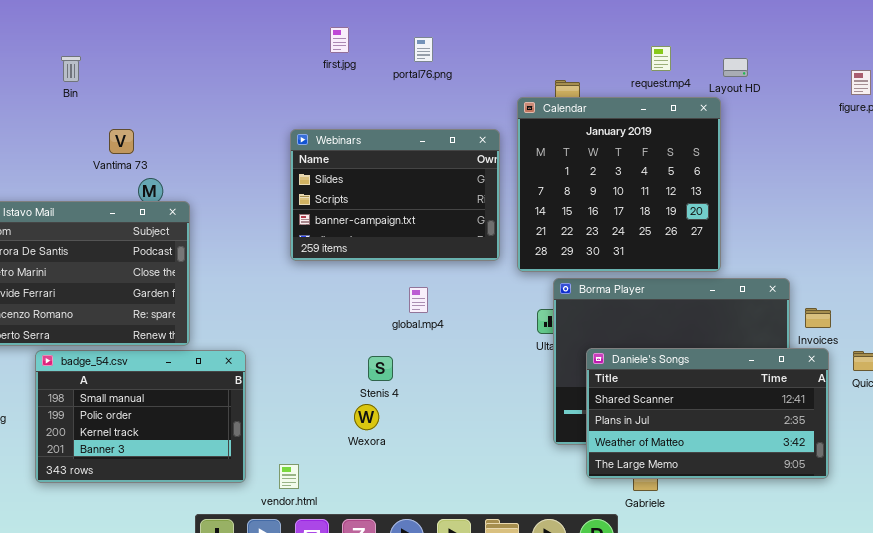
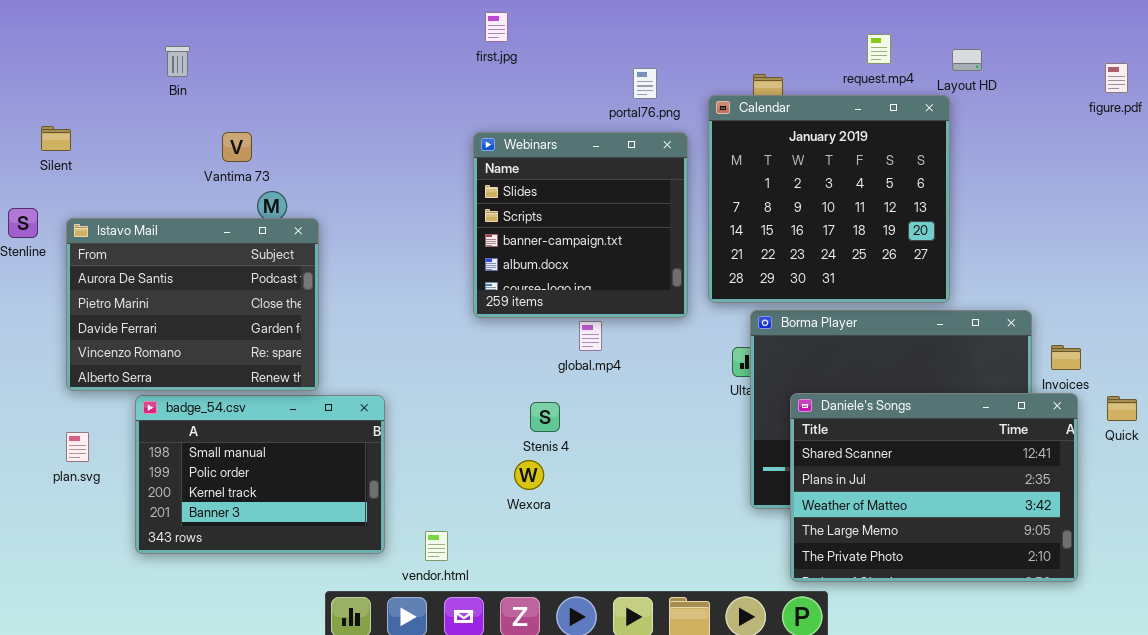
portal76.png: [414,37,433,62] -> [633,68,657,99], moved
Webinars: [290,129,500,261] -> [473,132,688,318], resized
Daniele's Songs: [586,348,829,479] -> [790,393,1078,582], resized

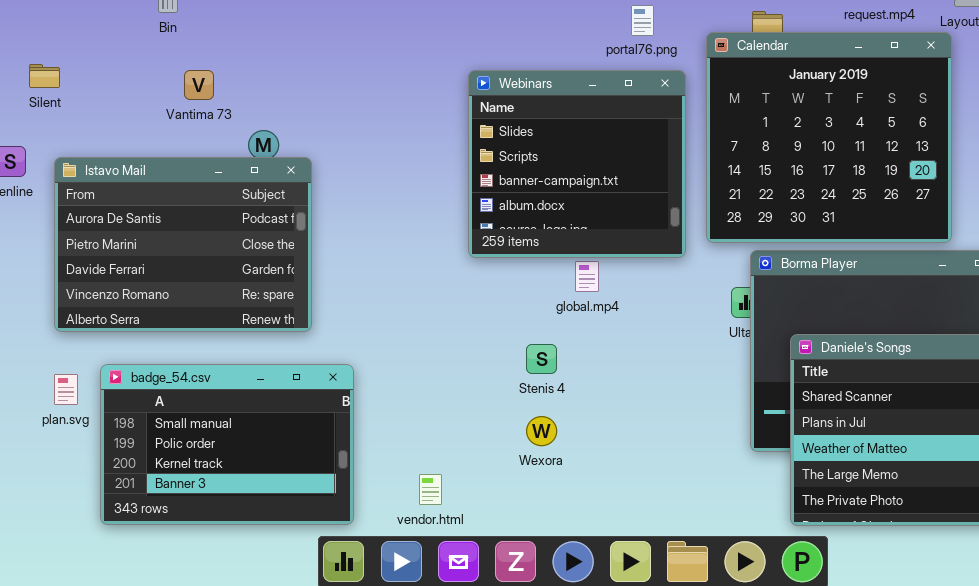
Vantima 73: [222,132,252,162] -> [184,70,214,100], moved
badge_54.csv: [135,395,385,554] -> [100,364,354,525], moved
Wexora: [514,460,544,490] -> [526,416,557,446], moved

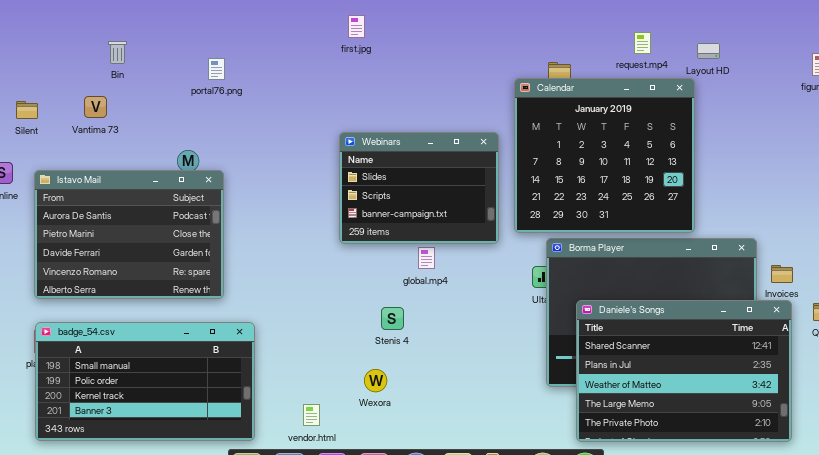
portal76.png: [631,5,654,36] -> [208,58,225,80], moved
Vantima 73: [184,70,214,100] -> [84,96,107,118], moved
Webinars: [468,70,686,258] -> [339,132,499,244], resized
badge_54.csv: [100,364,354,525] -> [35,322,255,441], resized
Wexora: [526,416,557,446] -> [364,369,387,392], moved

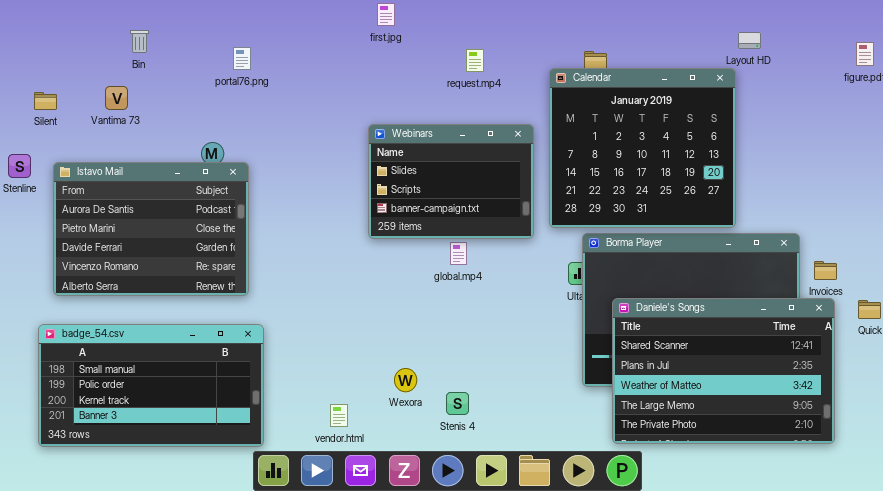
request.mp4: [634,32,651,54] -> [466,49,484,72], moved
Stenis 4: [381,307,404,330] -> [446,392,469,415], moved
badge_54.csv: [35,322,255,441] -> [38,324,264,447], moved

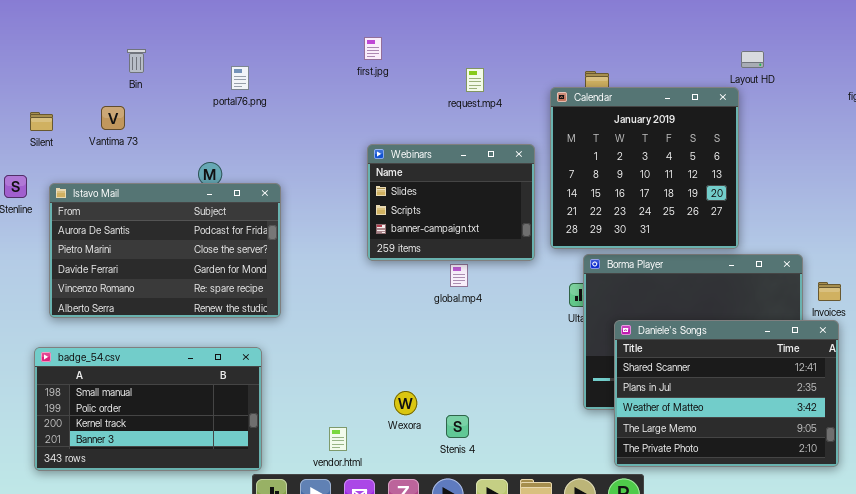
first.jpg: [377,3,395,26] -> [364,37,382,60], moved
Istavo Mail: [53,162,249,296] -> [49,183,281,318], resized

